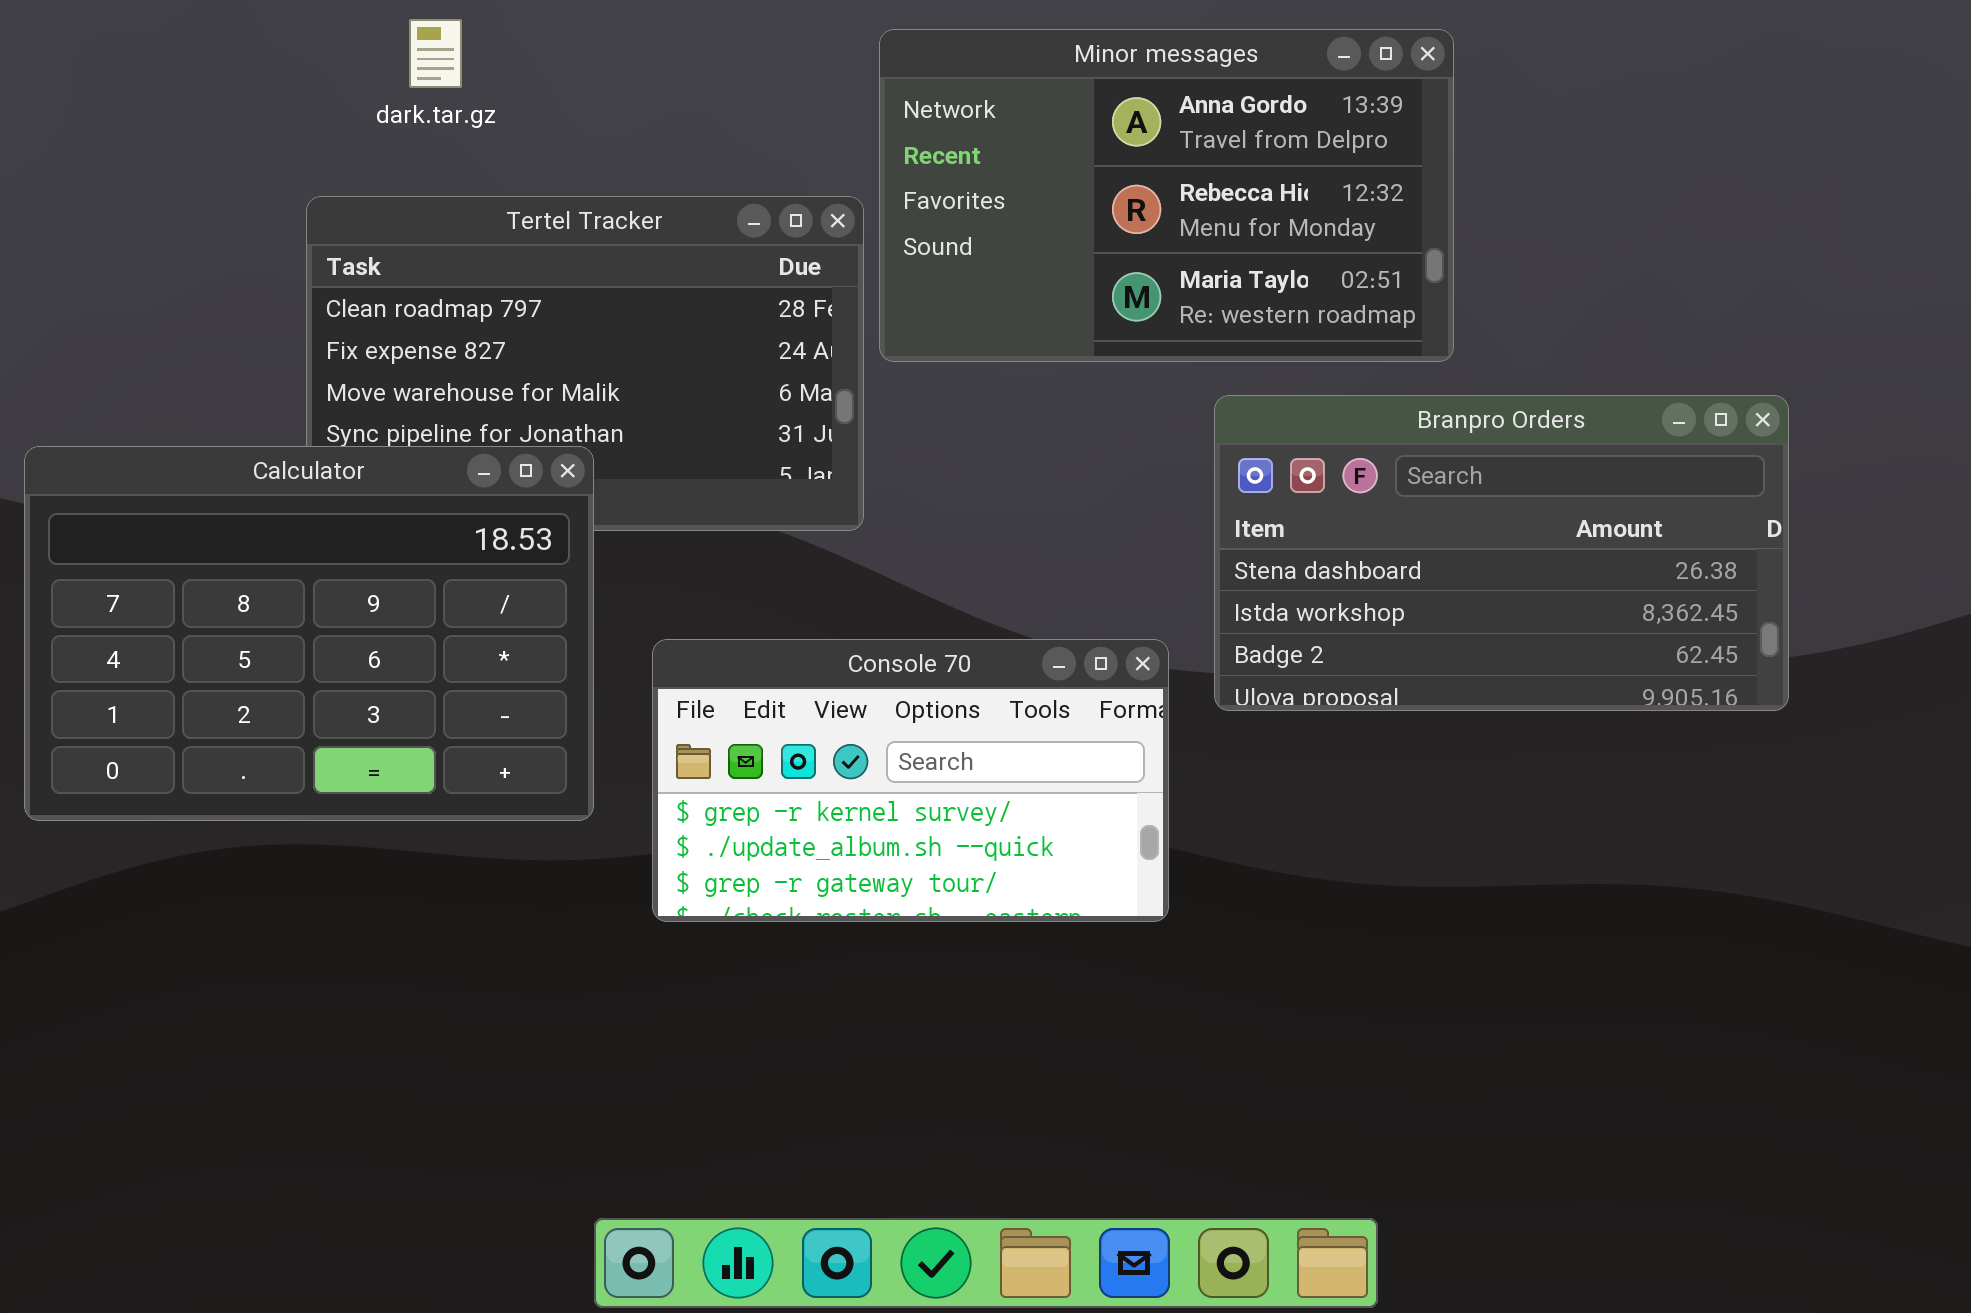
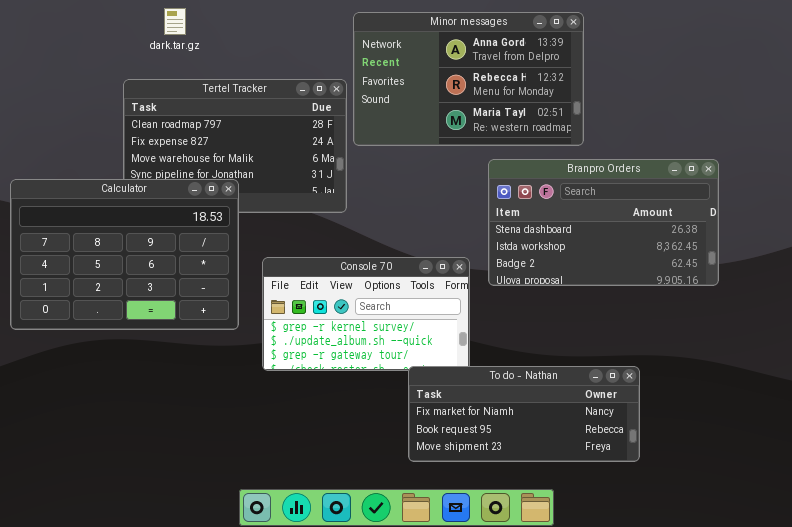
To do - Nathan: none -> [408,366,640,462], opened

